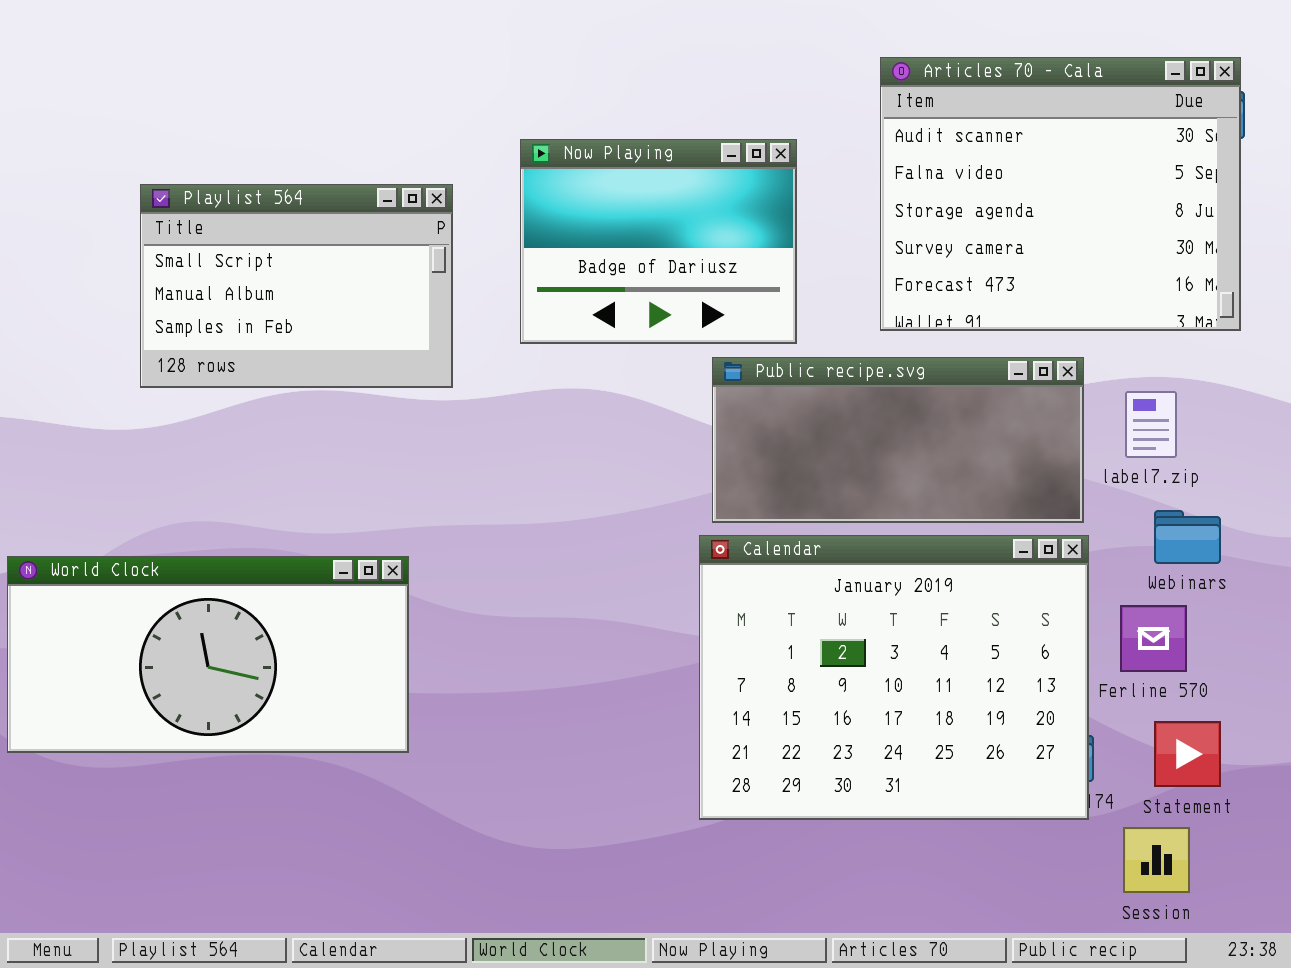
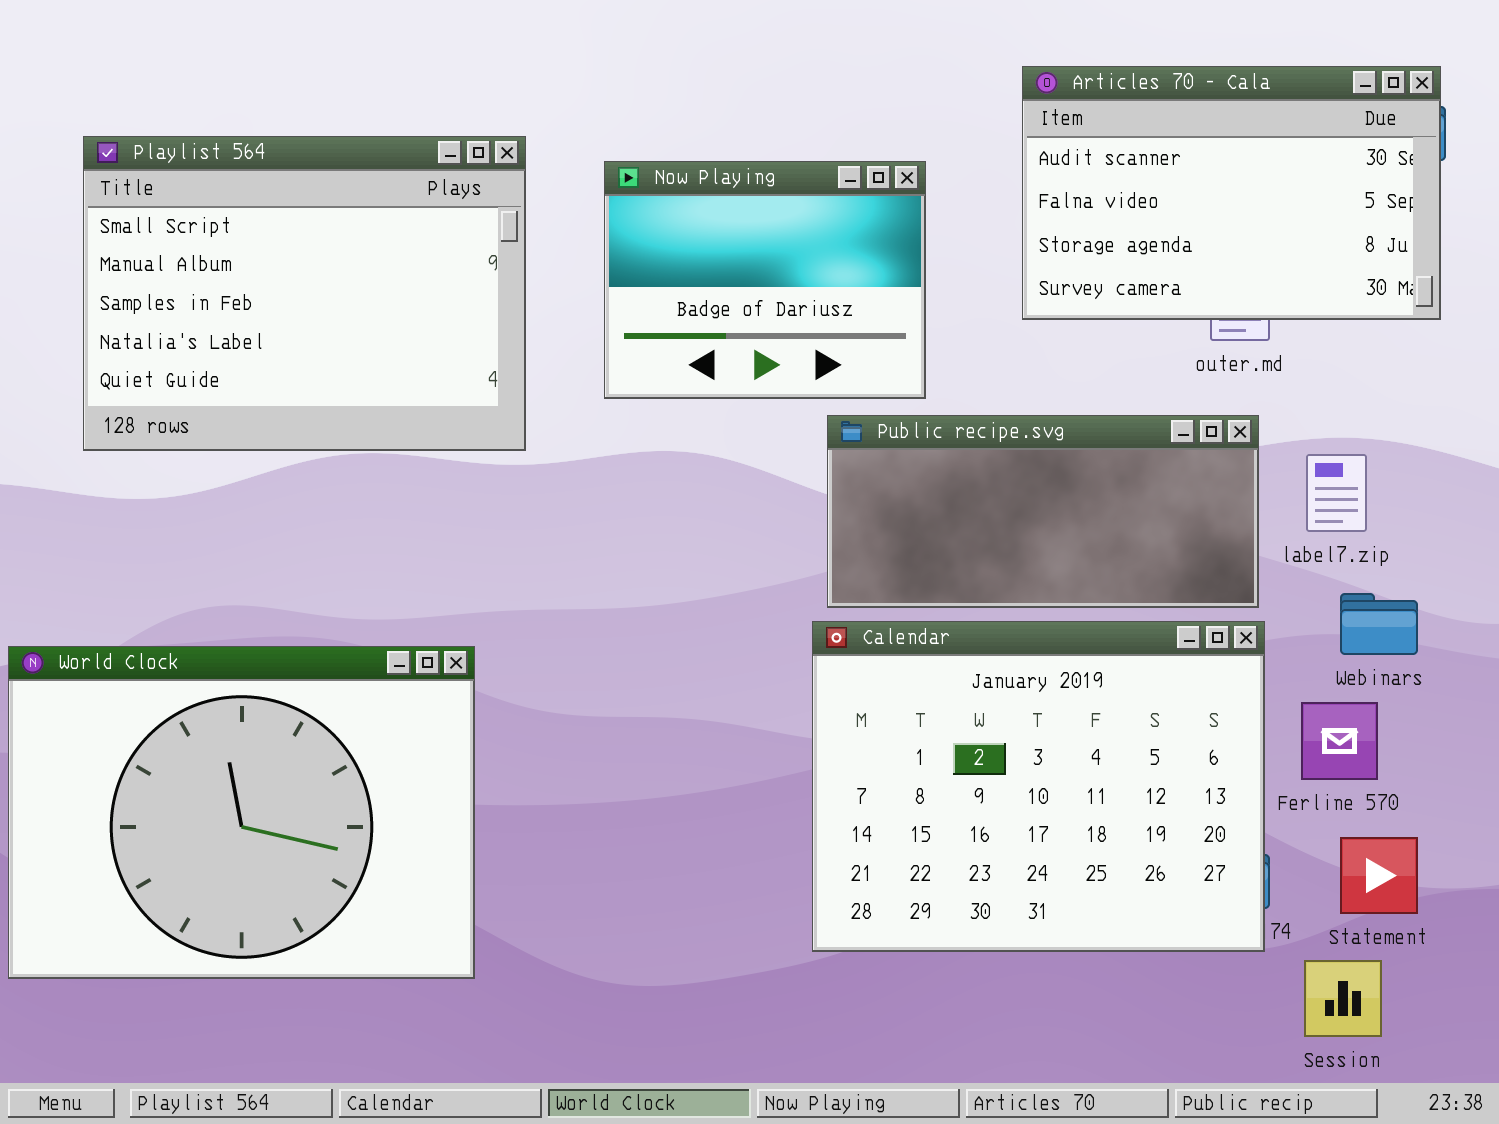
Articles 70 - Cala: [880,57,1241,331] -> [1022,66,1441,320], resized
Playlist 564: [140,184,453,388] -> [83,136,526,451], resized
World Clock: [7,556,409,753] -> [8,646,475,979], resized

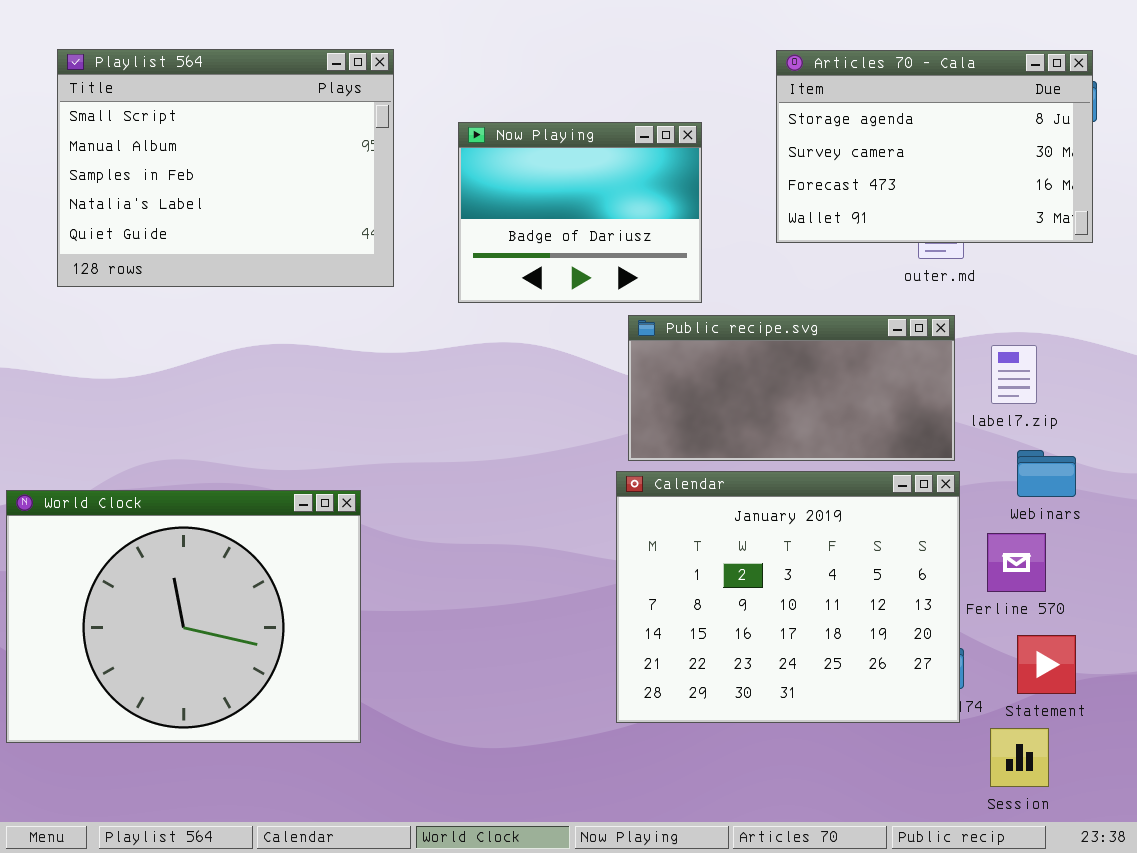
Articles 70 - Cala: [1022,66,1441,320] -> [776,50,1093,243], scrolled down 2 rows
Playlist 564: [83,136,526,451] -> [57,49,394,287], moved

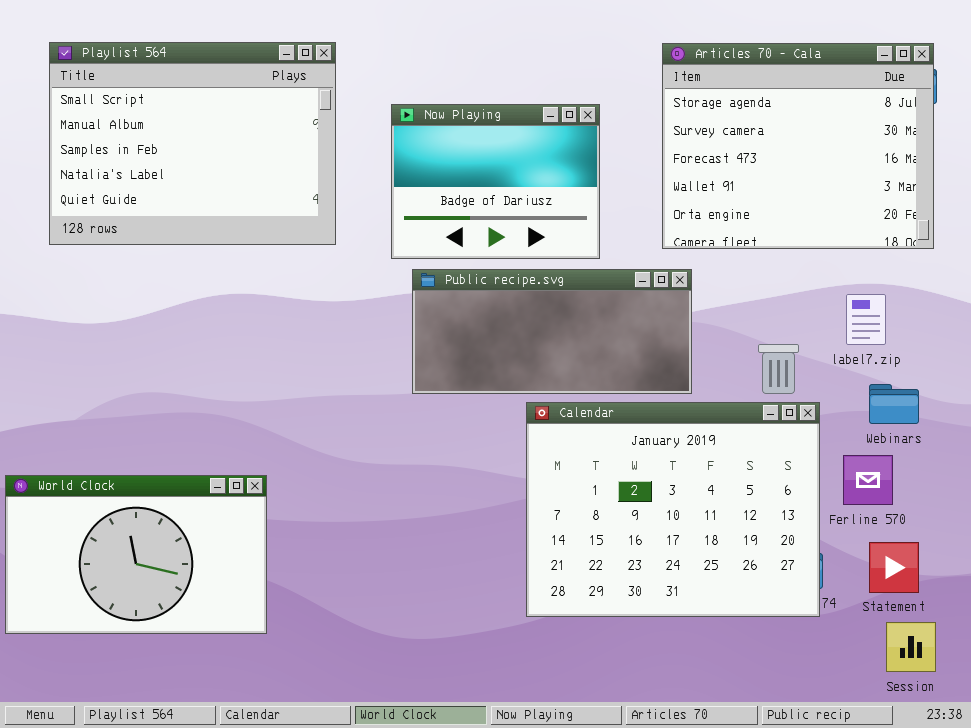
Articles 70 - Cala: [776,50,1093,243] -> [662,43,934,249], resized
Public recipe.svg: [628,315,955,461] -> [412,269,692,394], moved
World Clock: [6,490,361,743] -> [5,475,267,634], resized
Session: [990,728,1049,787] -> [886,622,936,672], moved

